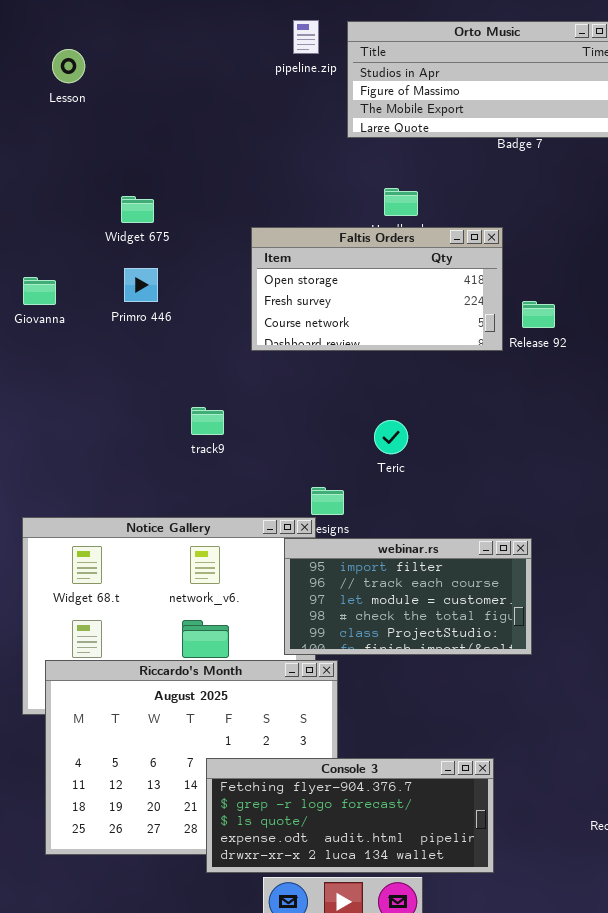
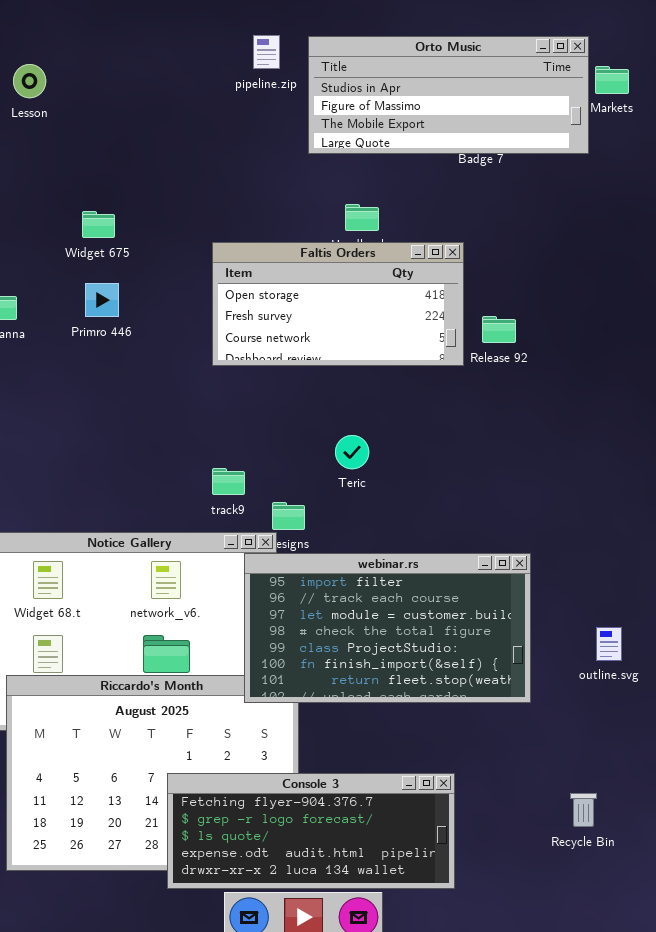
track9: [191,407,224,435] -> [212,468,245,495], moved
webinar.rs: [284,538,532,655] -> [244,553,531,703], resized

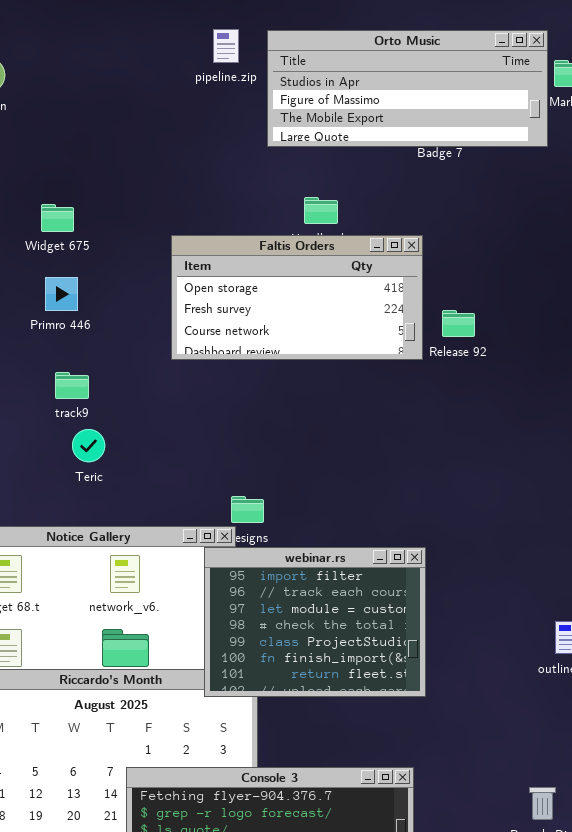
Teric: [335,435,369,469] -> [72,429,105,462], moved
track9: [212,468,245,495] -> [55,372,89,399], moved
webinar.rs: [244,553,531,703] -> [204,547,426,697], resized

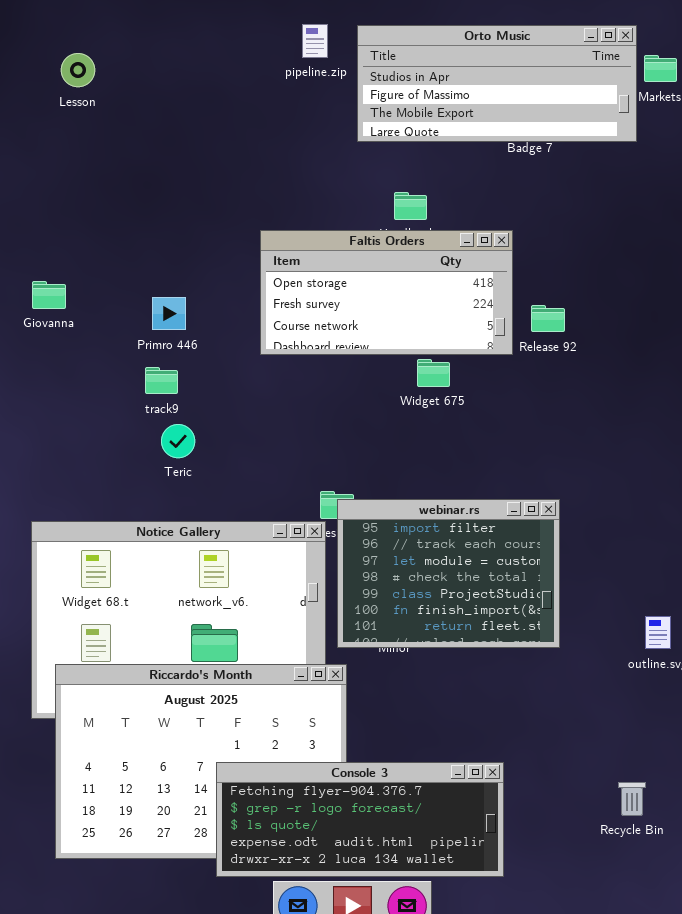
Widget 675: [41,204,74,232] -> [417,359,450,387], moved
Primro 446: [45,277,78,311] -> [152,297,186,330], moved
webinar.rs: [204,547,426,697] -> [337,499,560,648], moved

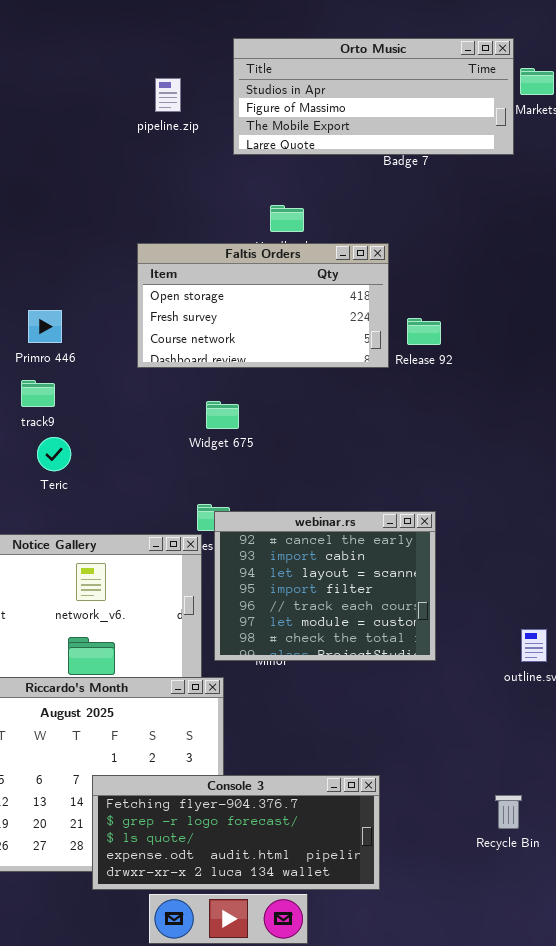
pipeline.zip: [302,24,328,58] -> [155,78,181,112], moved
Widget 675: [417,359,450,387] -> [206,401,239,429], moved
webinar.rs: [337,499,560,648] -> [214,511,436,661], scrolled up 3 rows

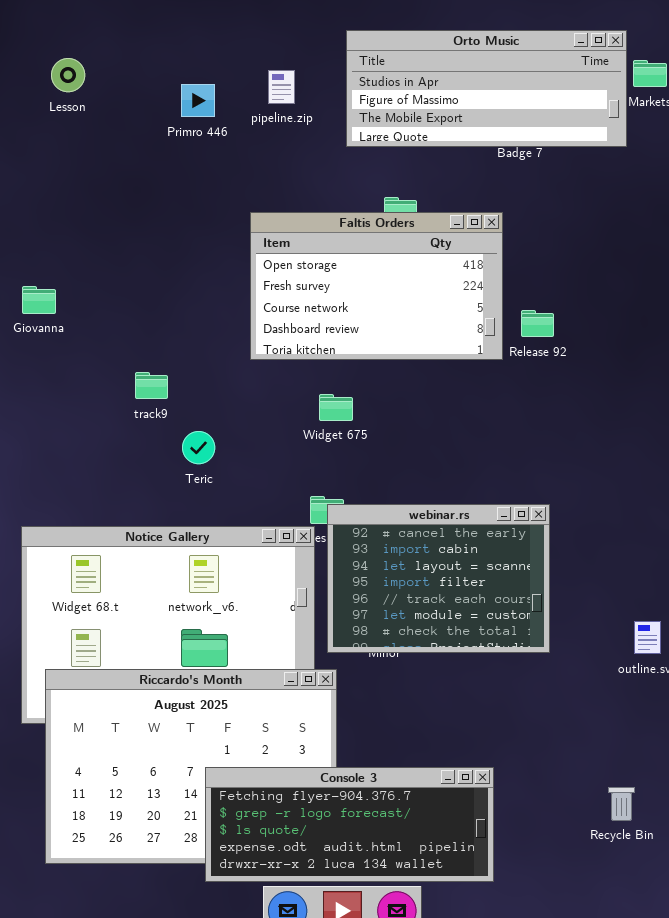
Faltis Orders: [137,243,389,368] -> [250,212,503,360], resized
Primro 446: [28,310,62,343] -> [181,84,215,117], moved
Teric: [37,437,71,471] -> [182,431,215,464], moved

